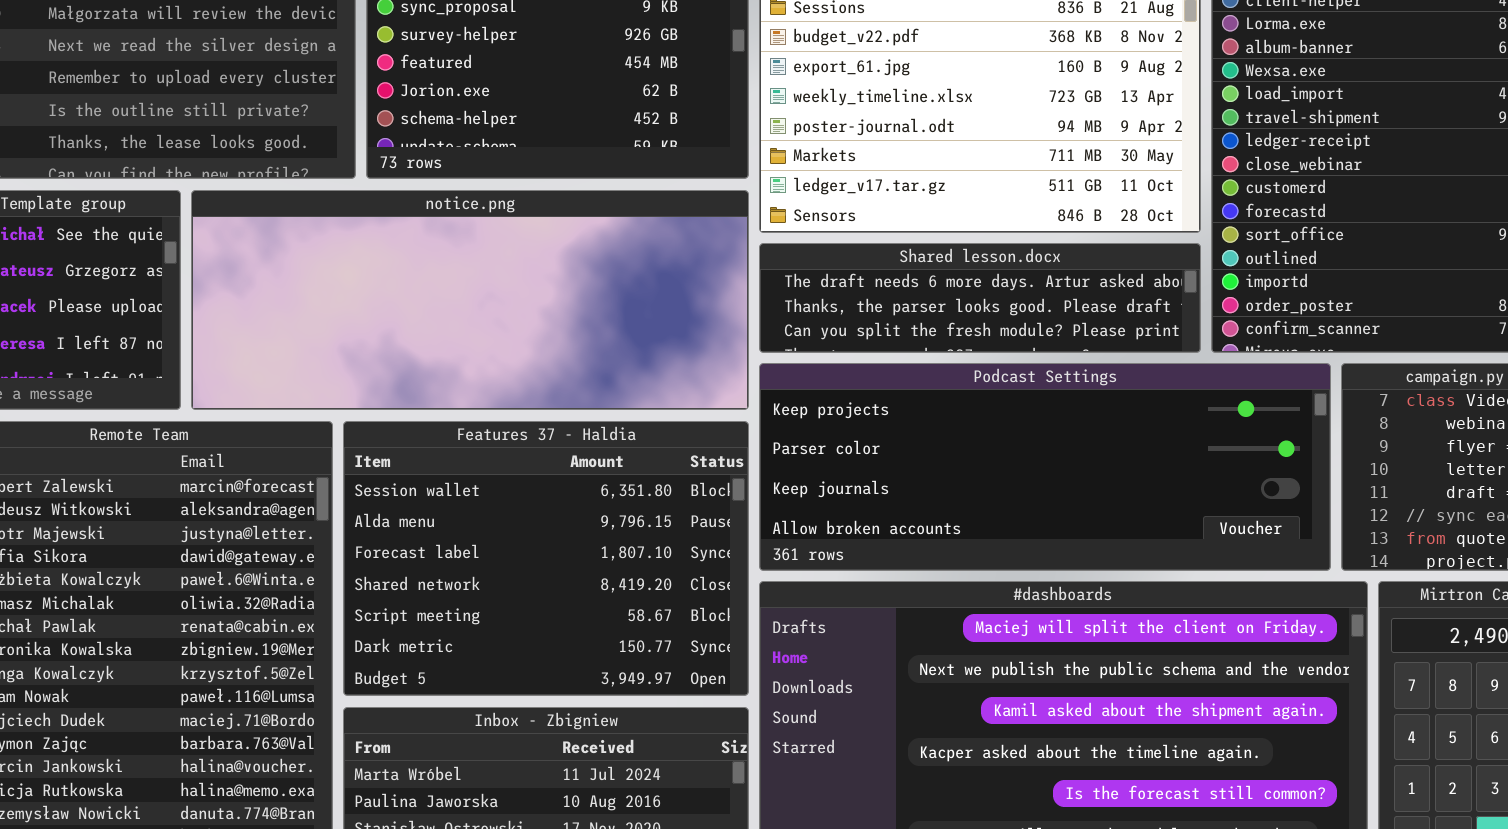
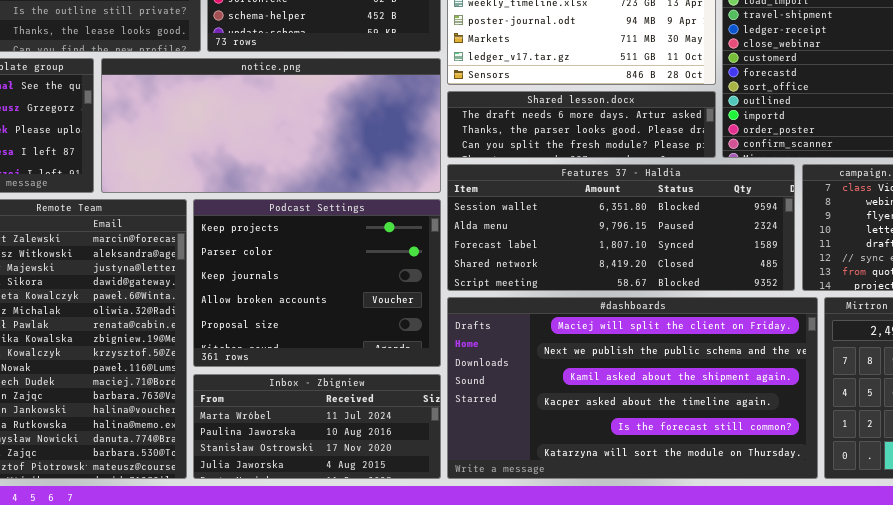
Podcast Settings: [759,363,1331,571] -> [193,199,441,367], moved, resized
Features 37 - Haldia: [343,421,749,696] -> [447,164,795,291], moved, resized

